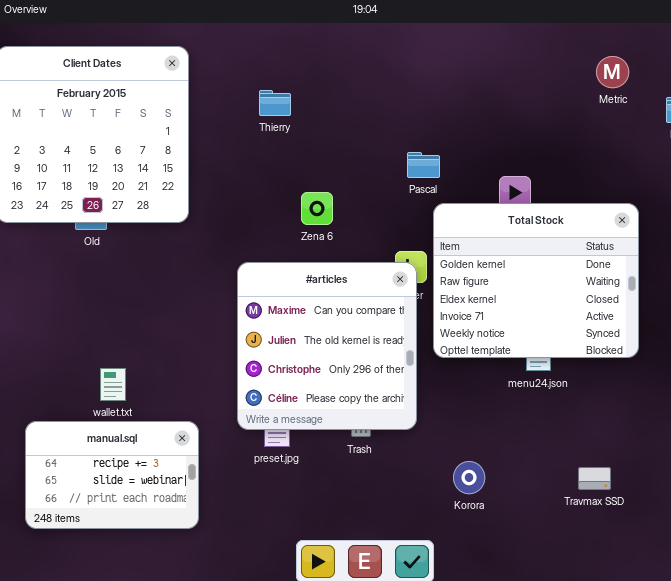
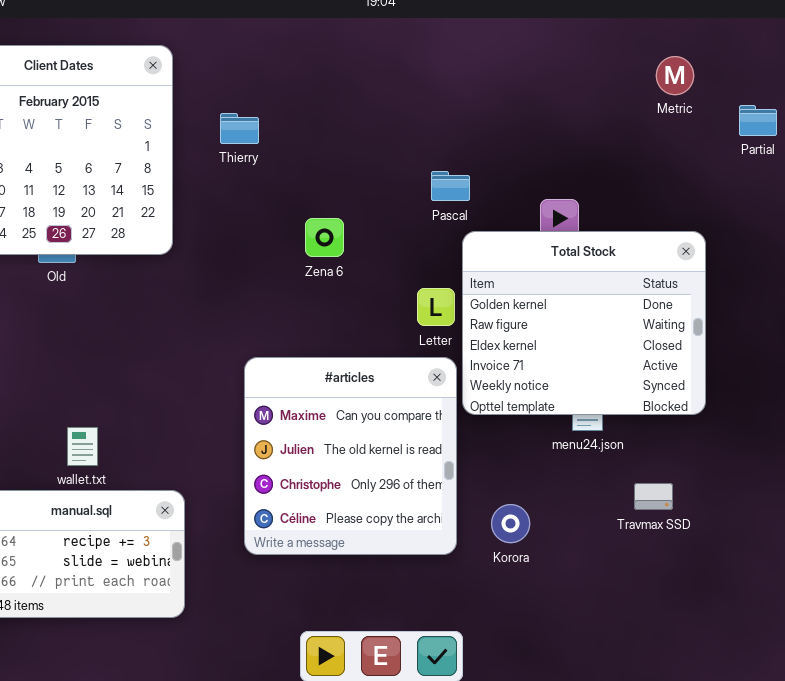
Thierry: [259,90,291,116] -> [220,113,259,144], moved
#articles: [237,262,417,430] -> [244,357,457,555], moved
Korora: [453,461,485,494] -> [491,504,530,543], moved
Travmax SSD: [578,467,611,490] -> [634,483,673,510], moved

